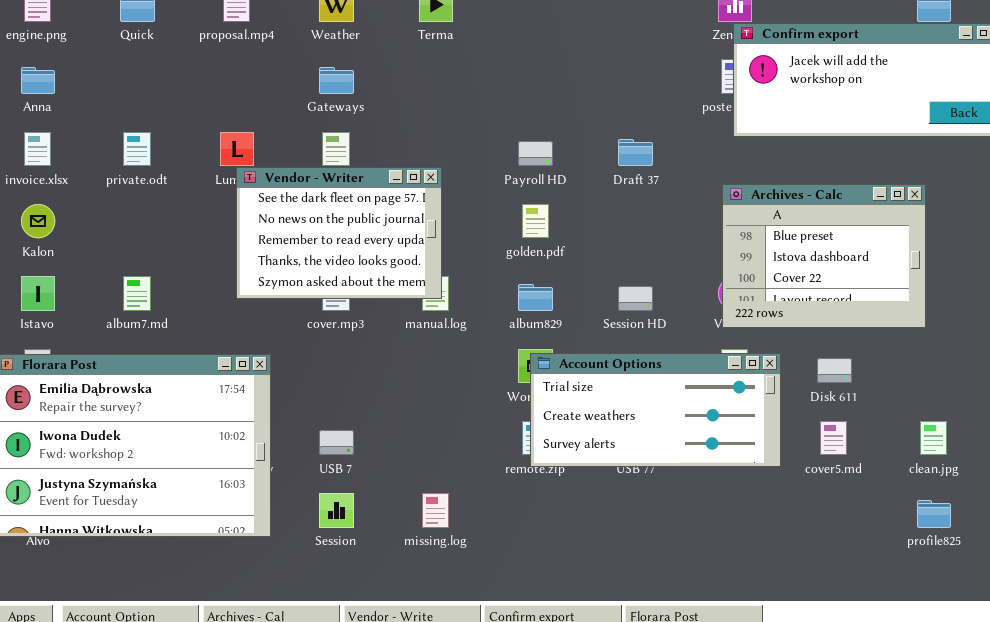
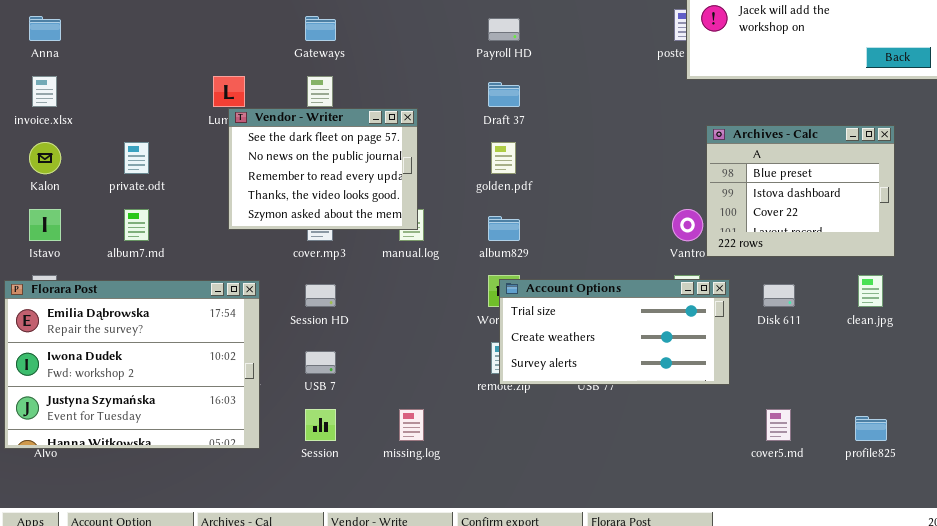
private.odt: [123,132,151,166] -> [124,142,149,174], moved
Draft 37: [618,139,653,166] -> [488,82,520,107], moved
Payroll HD: [518,141,553,166] -> [488,18,520,41], moved
Archives - Calc: [722,184,926,328] -> [706,125,895,257], moved
Session HD: [618,286,653,311] -> [305,284,336,307], moved
cover5.md: [820,421,847,455] -> [766,409,791,441], moved
clean.jpg: [920,421,947,455] -> [858,275,883,307], moved

